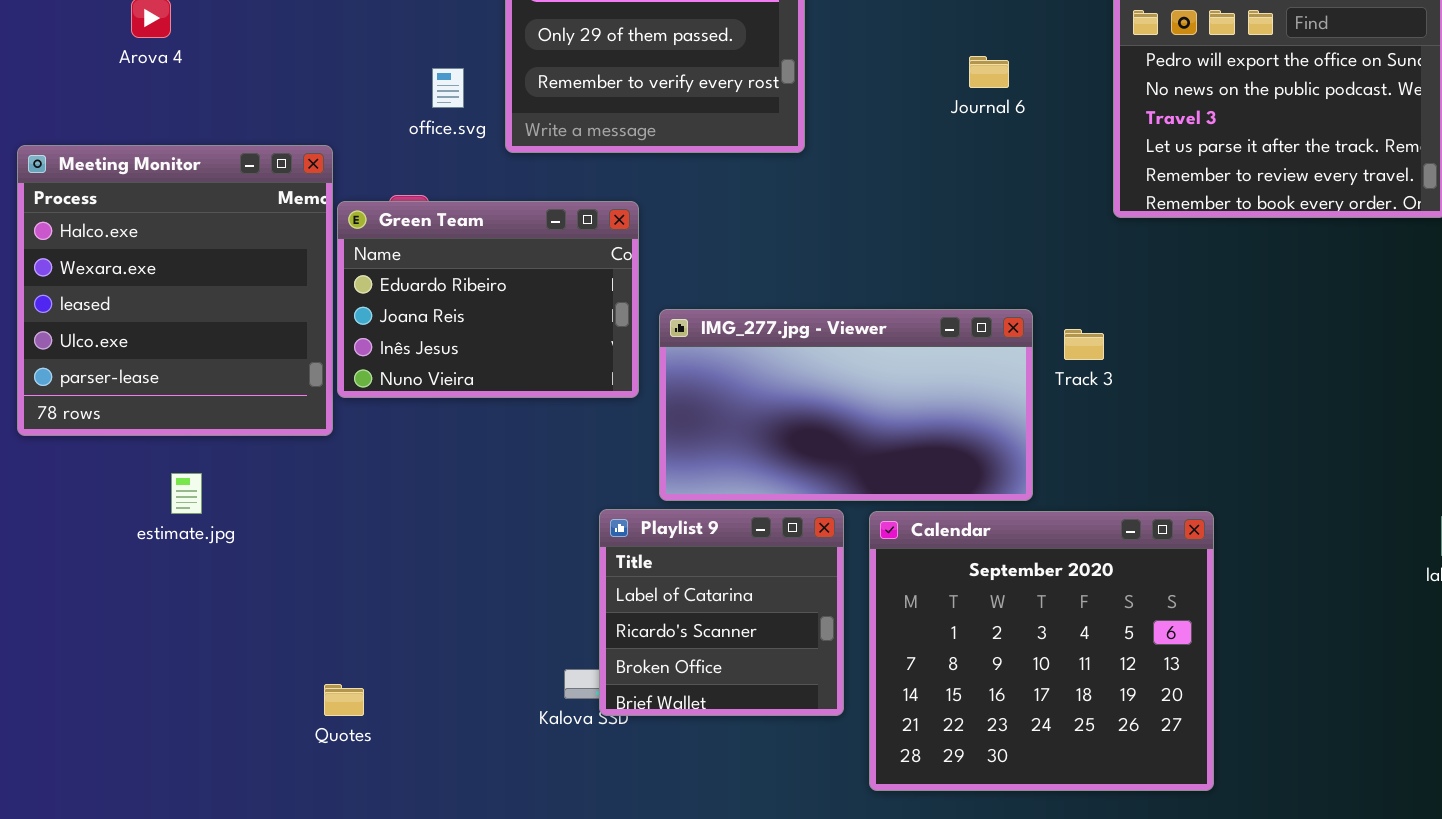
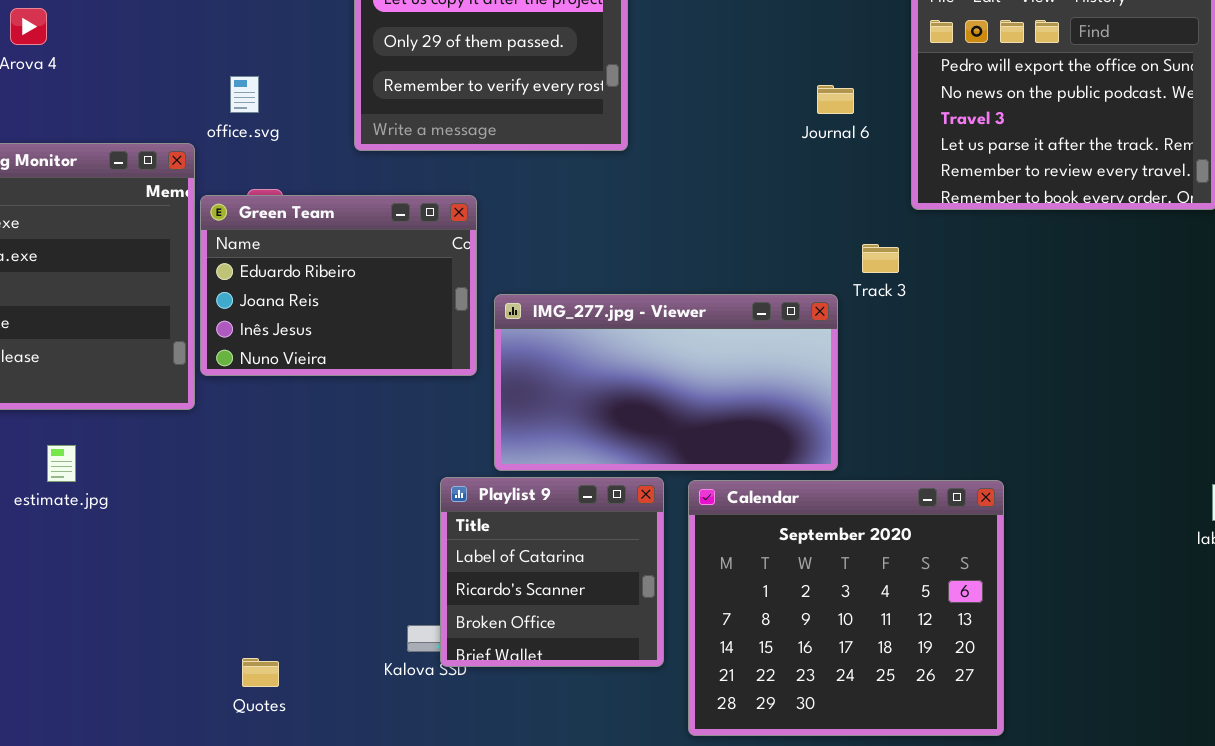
Journal 6: [969,56,1009,88] -> [817,85,854,114], moved
office.svg: [432,68,464,108] -> [230,76,259,113], moved
Track 3: [1064,329,1104,360] -> [862,244,899,273], moved
Quotes: [324,684,364,716] -> [242,658,279,687], moved

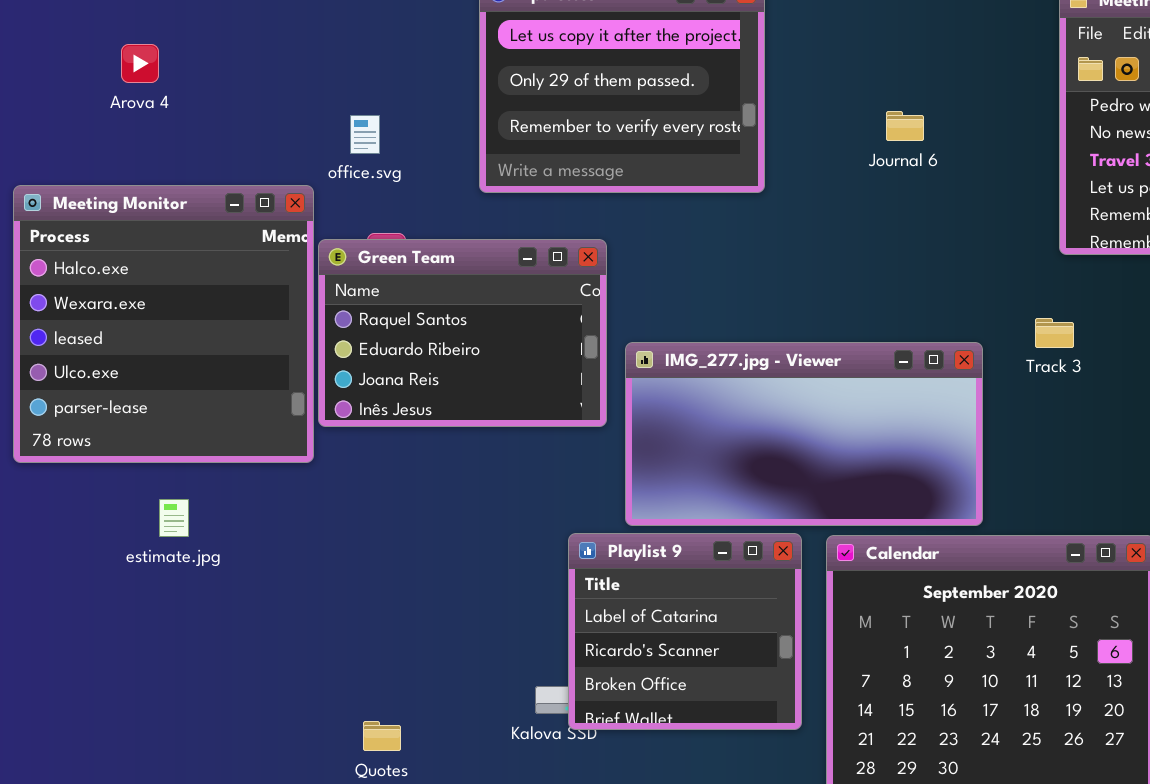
Journal 6: [817,85,854,114] -> [886,111,924,141], moved
Green Team: [200,195,477,376] -> [318,239,607,427], scrolled up 1 row
Track 3: [862,244,899,273] -> [1035,318,1074,348], moved

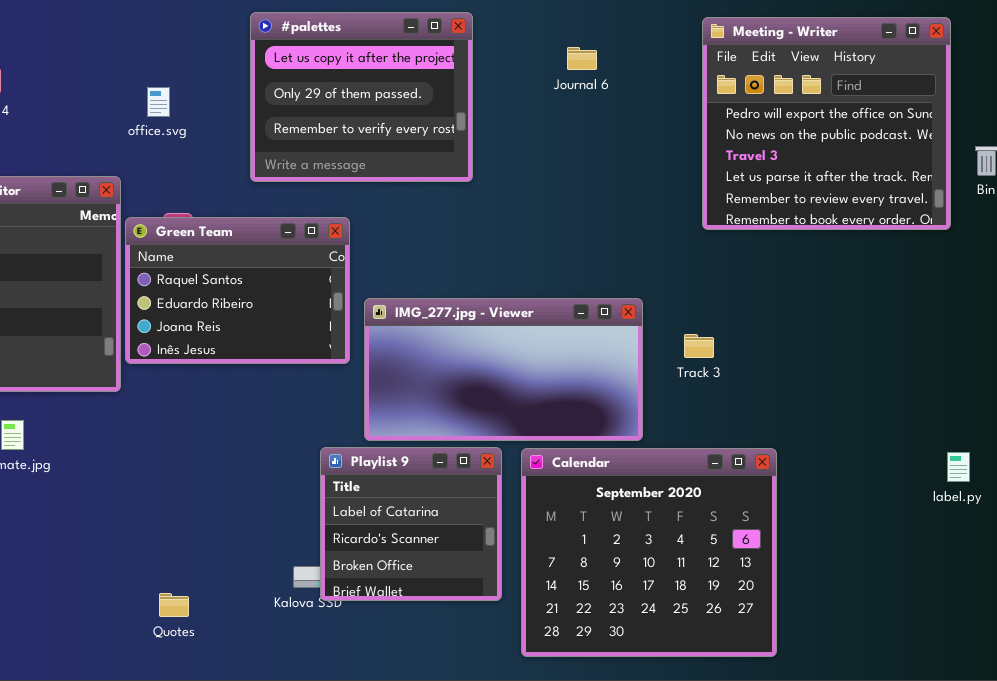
Journal 6: [886,111,924,141] -> [567,47,597,70], moved
office.svg: [350,115,380,154] -> [147,87,170,117], moved
Track 3: [1035,318,1074,348] -> [684,334,714,358], moved

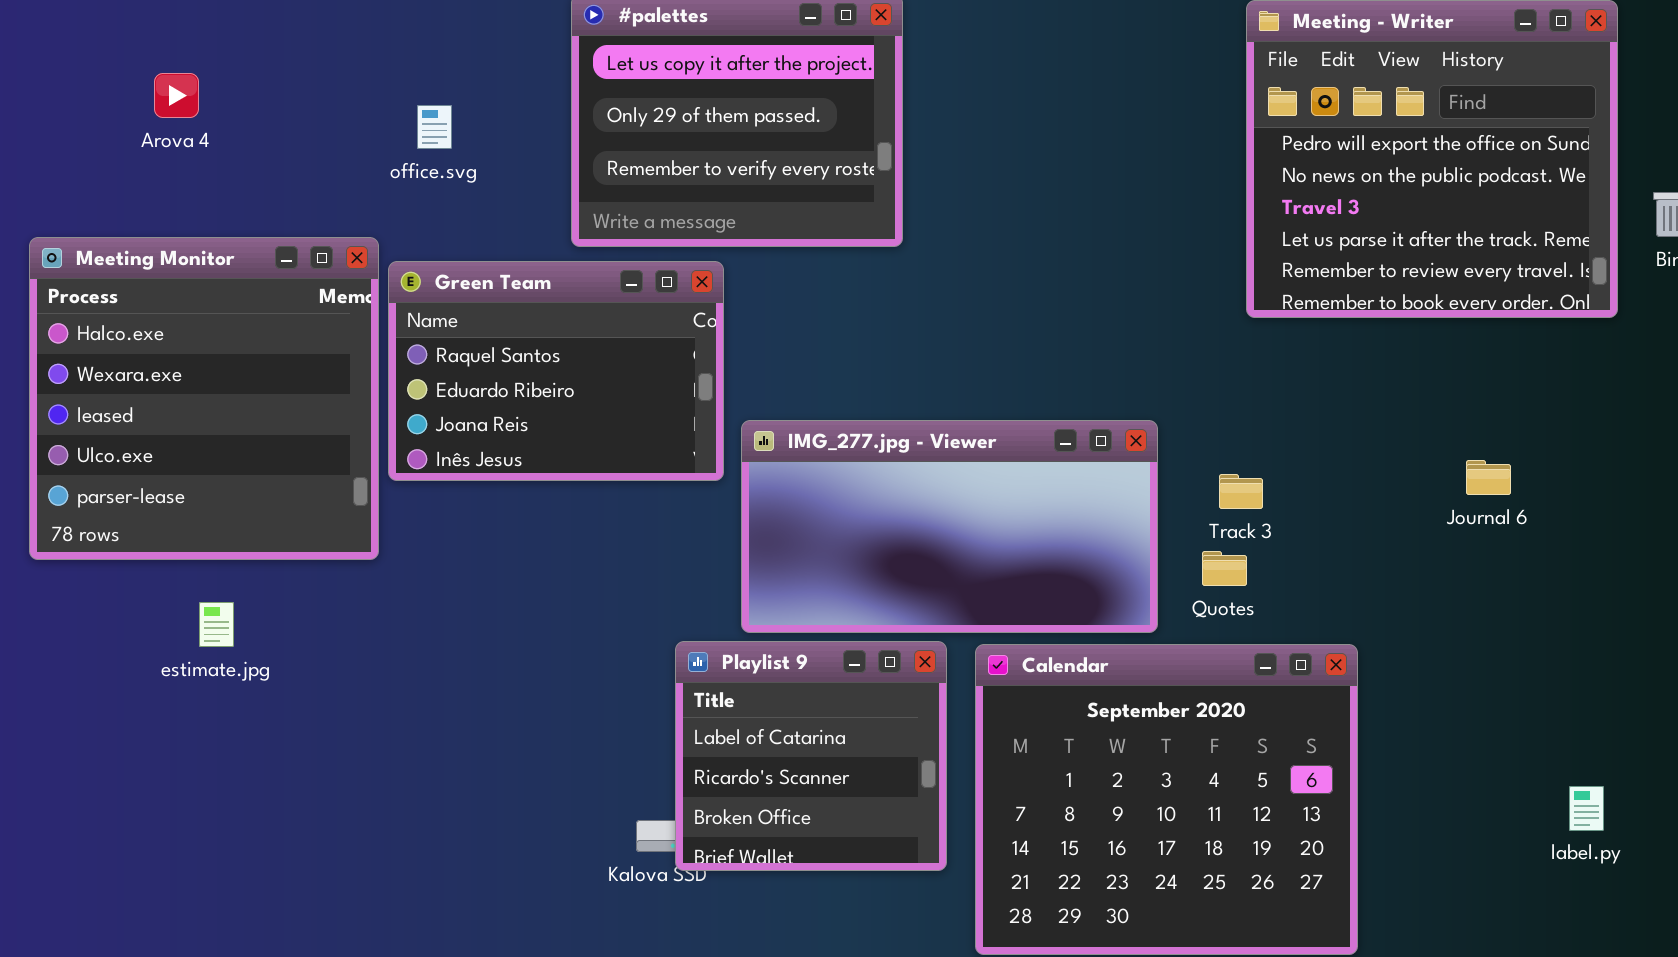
Journal 6: [567,47,597,70] -> [1466,460,1511,495], moved
Green Team: [125,217,350,364] -> [388,261,724,481], moved
label.py: [947,452,970,482] -> [1569,786,1604,831], moved
Quotes: [159,593,189,617] -> [1202,551,1247,586], moved

